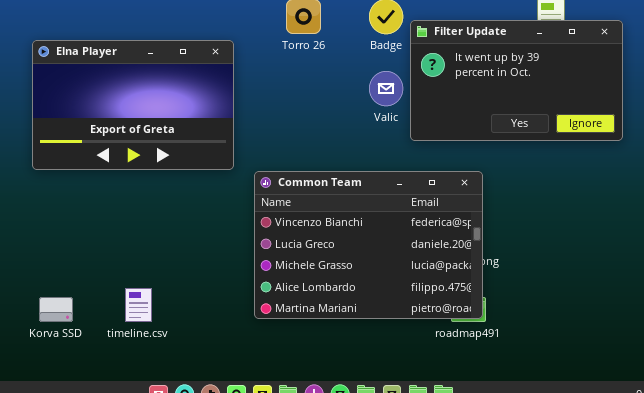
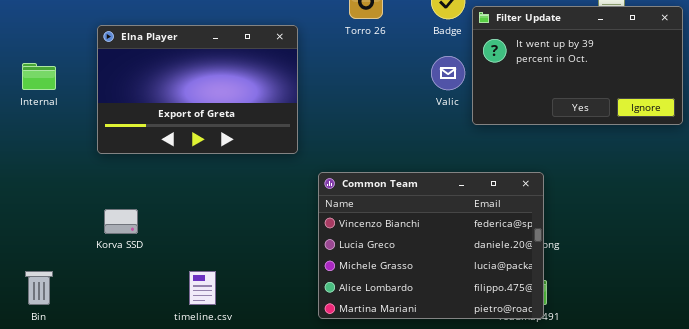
Common Team: [254,171,483,319] -> [318,172,544,319], moved
Korva SSD: [39,297,73,322] -> [104,209,138,234], moved

